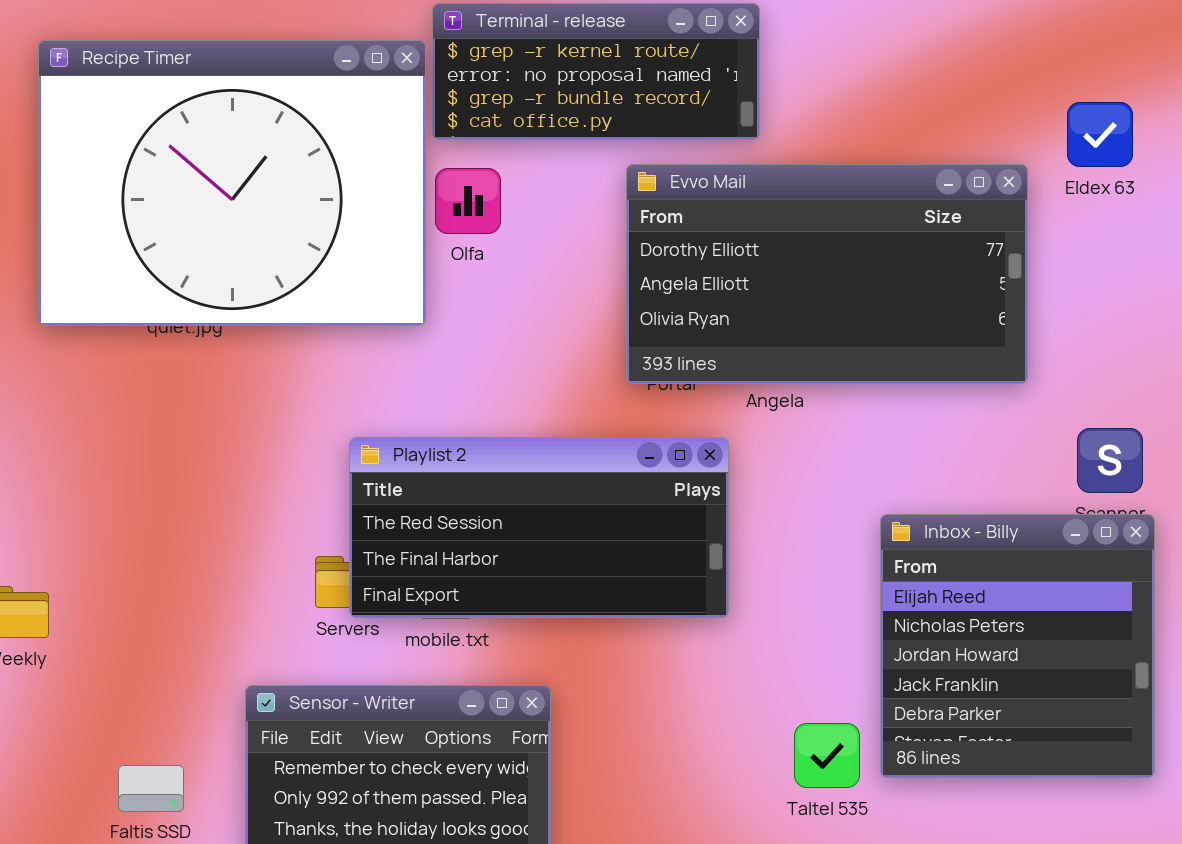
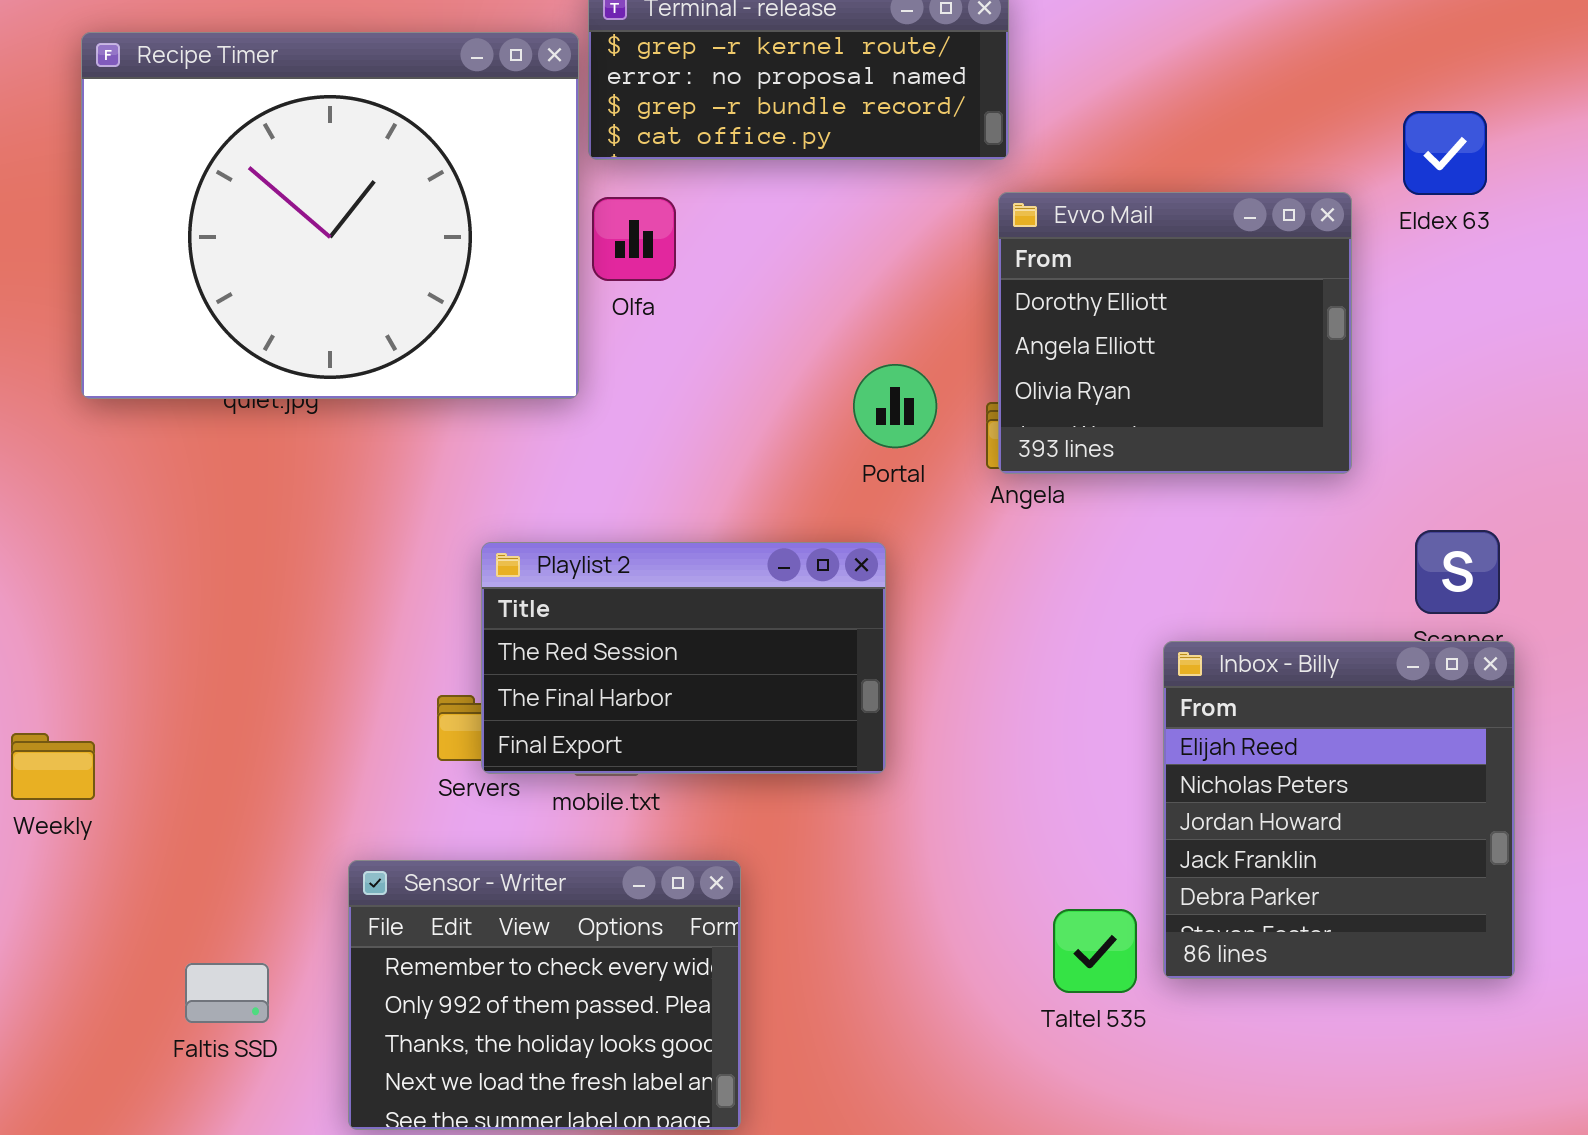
Evvo Mail: [626,164,1028,384] -> [998,192,1352,474], resized
Playlist 2: [349,437,729,618] -> [481,542,886,774], resized

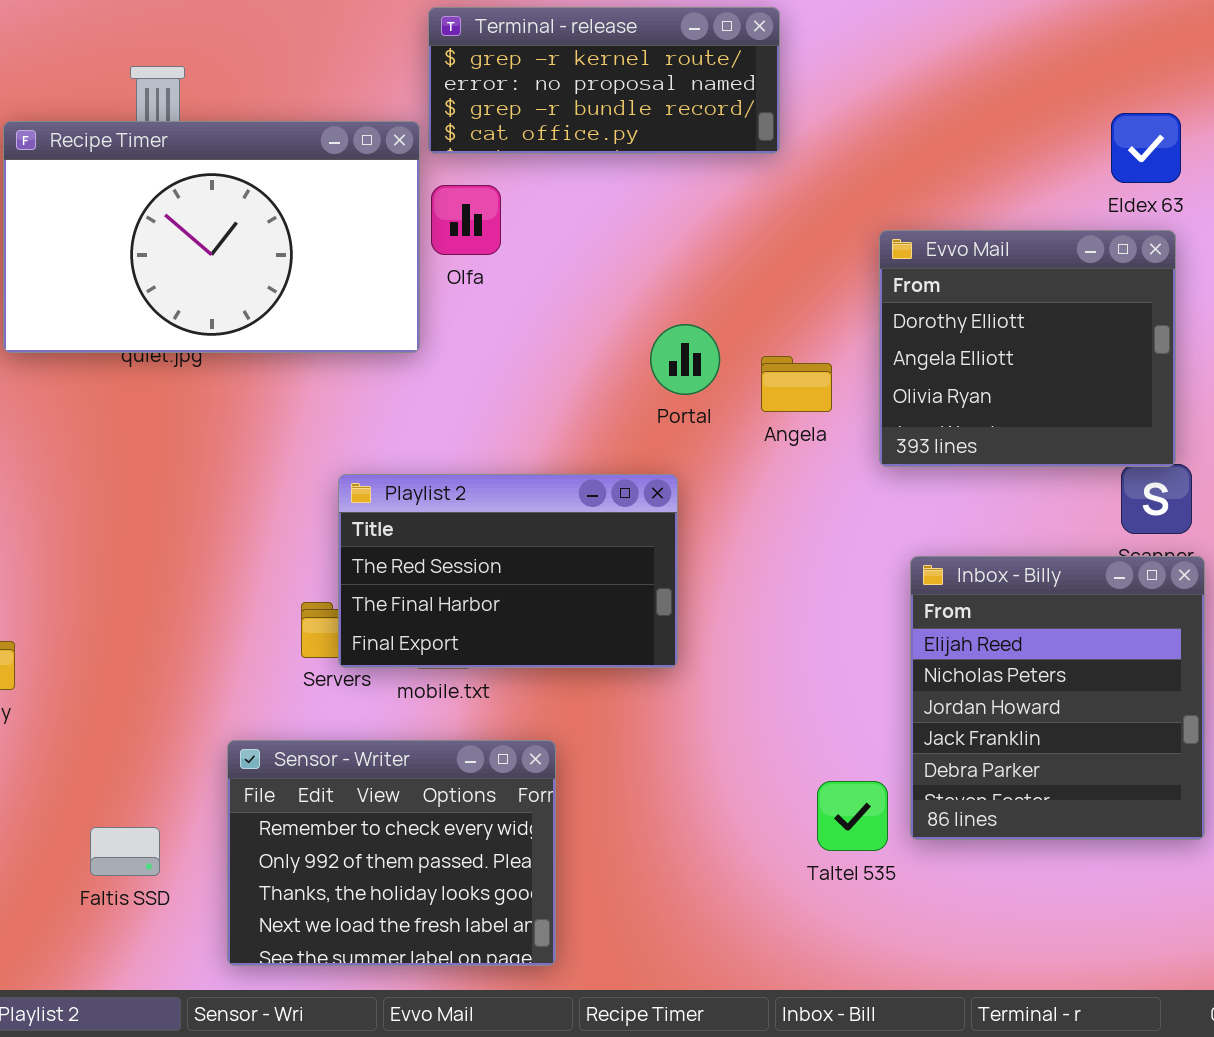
Recipe Timer: [81,32,579,399] -> [3,121,420,353], resized
Evvo Mail: [998,192,1352,474] -> [879,230,1176,467], moved

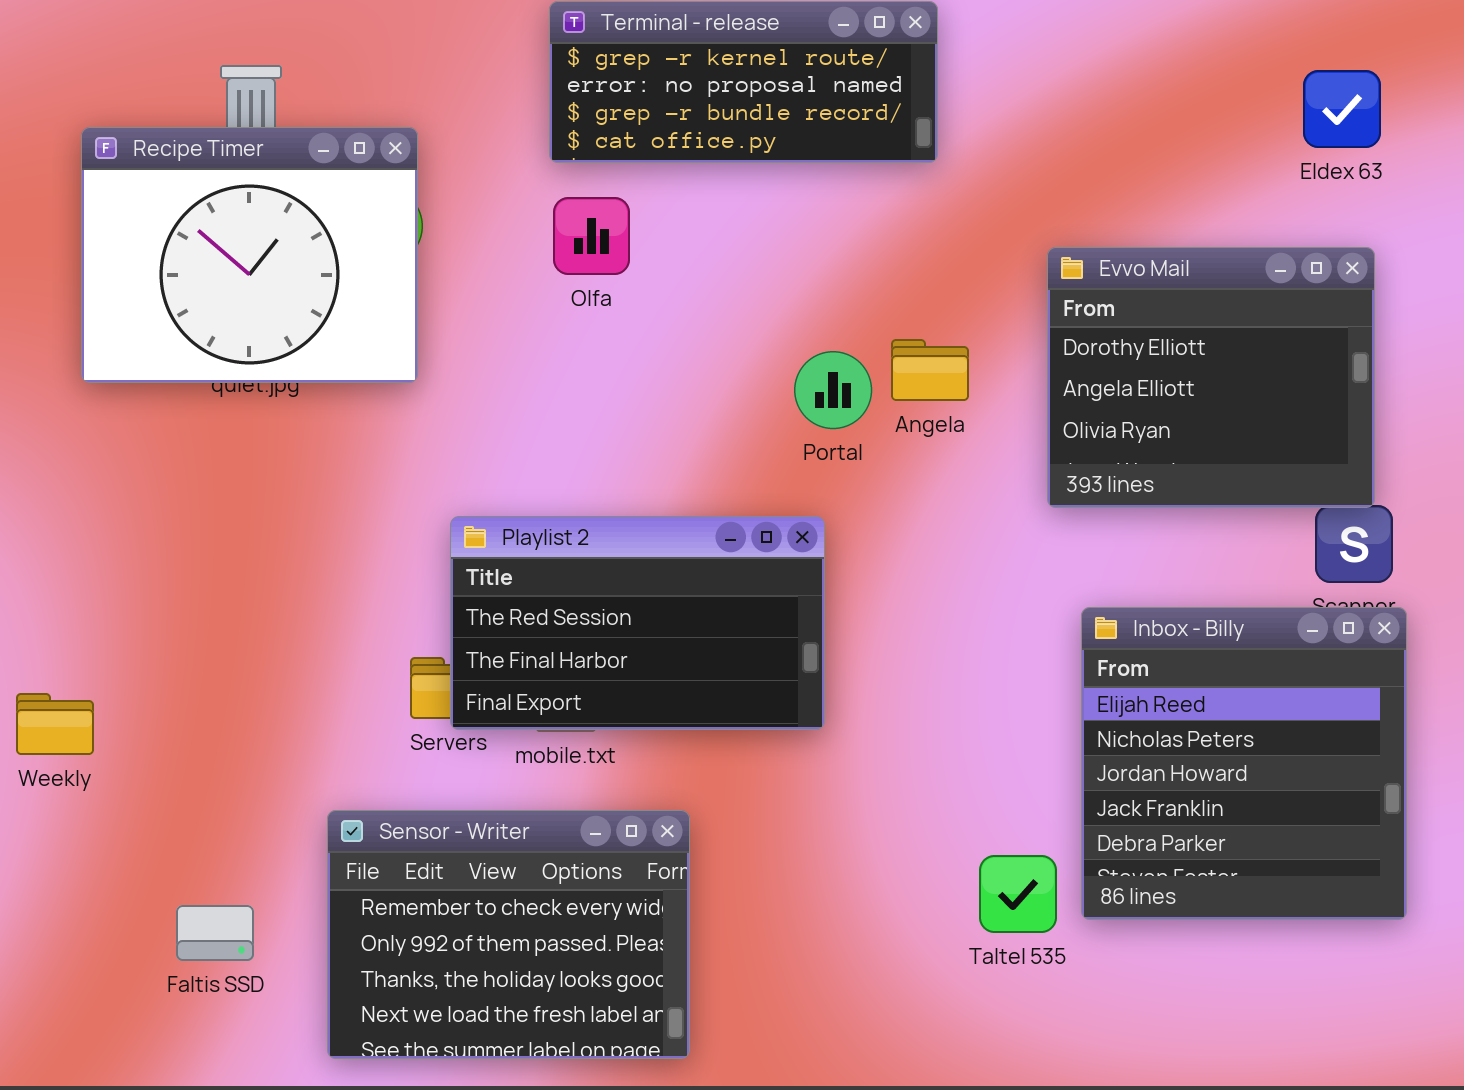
Eldex 63: [1111,113,1181,183] -> [1303,70,1381,148], moved
Recipe Timer: [3,121,420,353] -> [81,127,418,383], resized
Angela: [761,356,832,412] -> [891,339,969,401], moved

